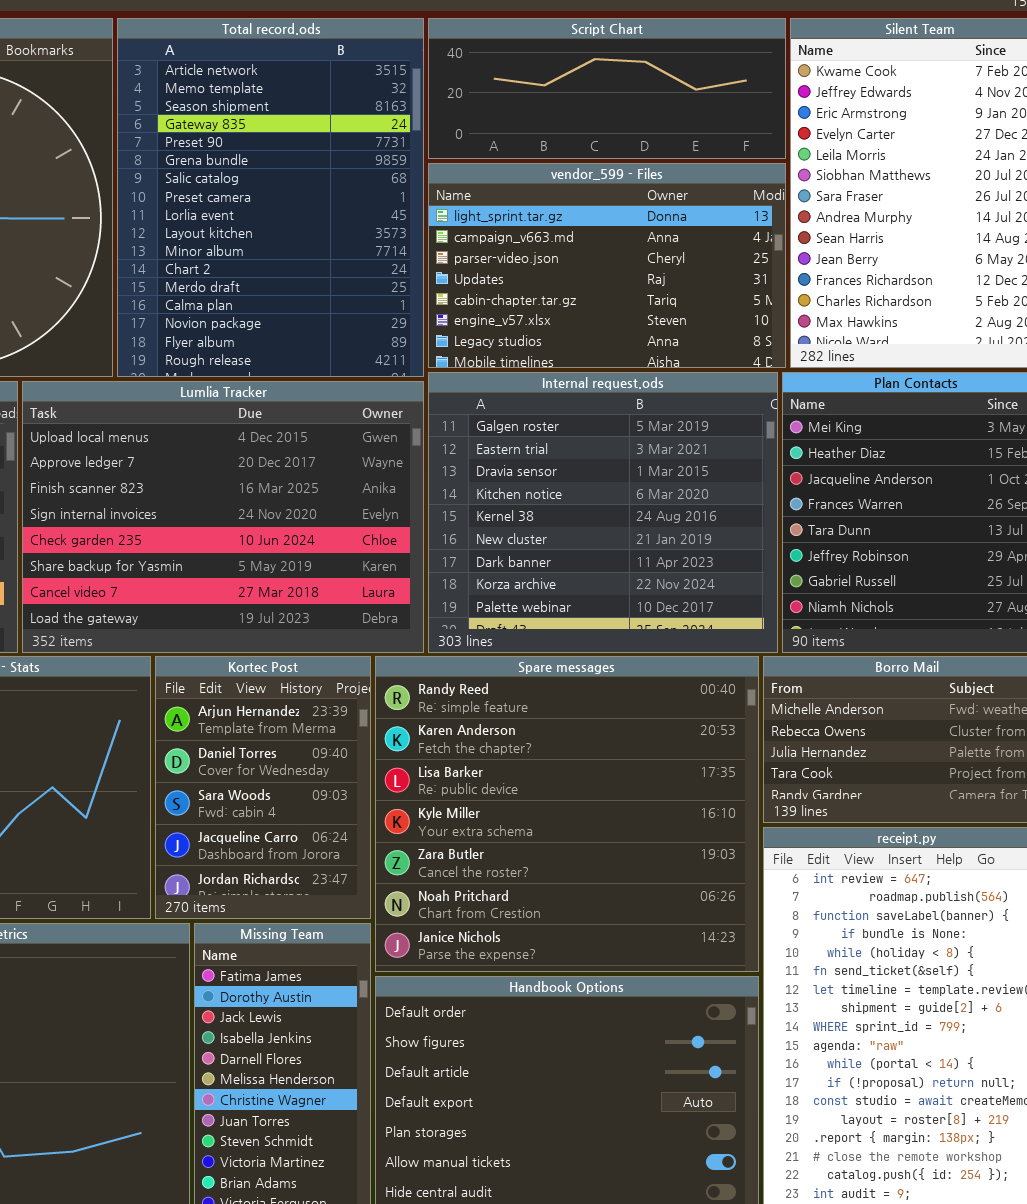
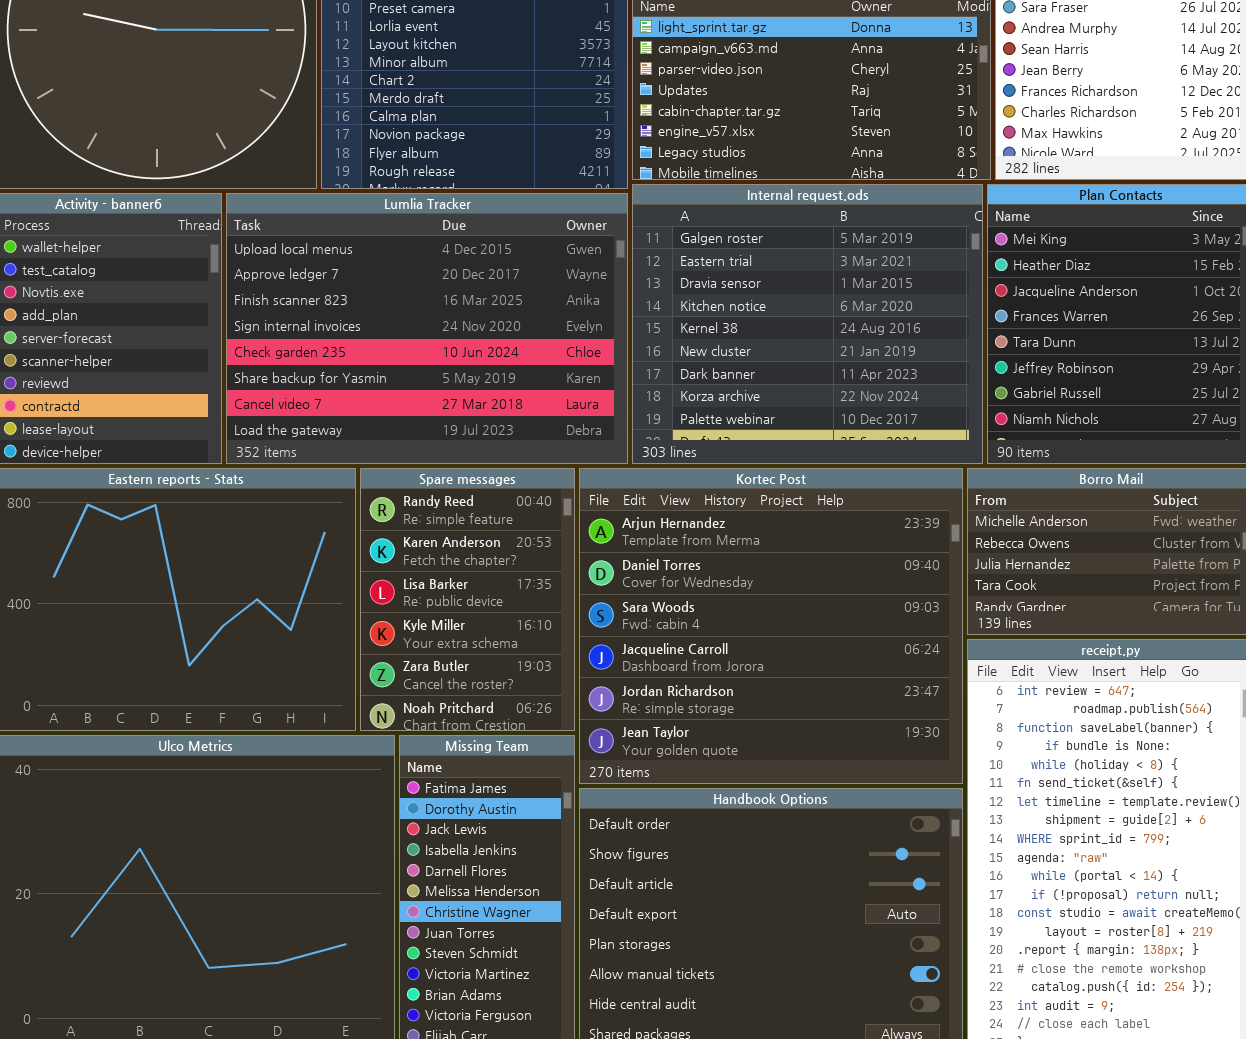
Kortec Post: [155,656,371,919] -> [579,468,963,784], moved, resized
Spare messages: [375,656,759,972] -> [360,468,575,731], moved, resized

